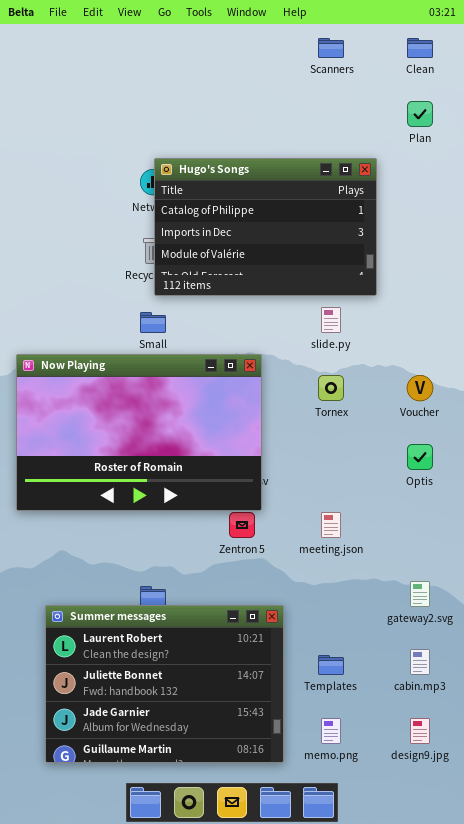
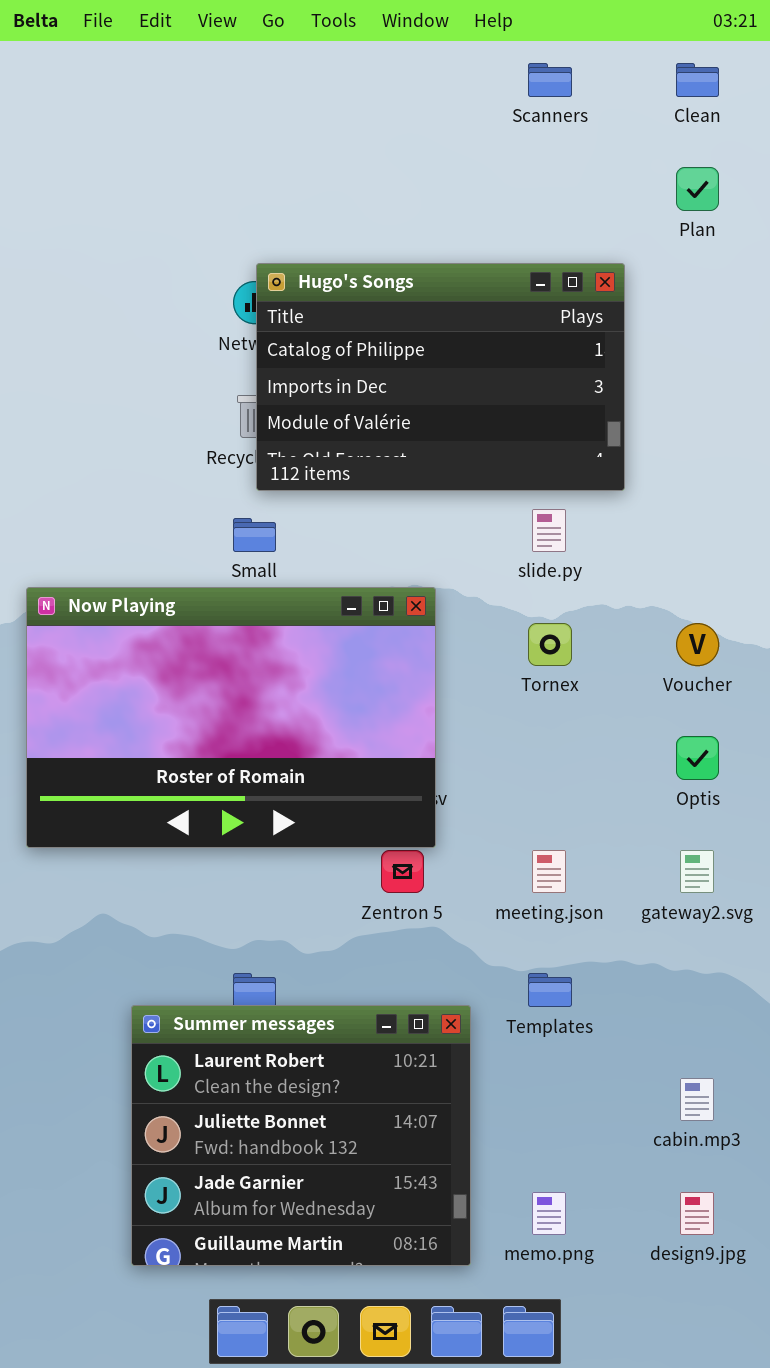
gateway2.svg: [410,581,430,607] -> [680,850,714,893], moved
Summer messages: [45,605,284,763] -> [131,1005,471,1266], resized
Templates: [318,655,344,675] -> [528,973,572,1007], moved

